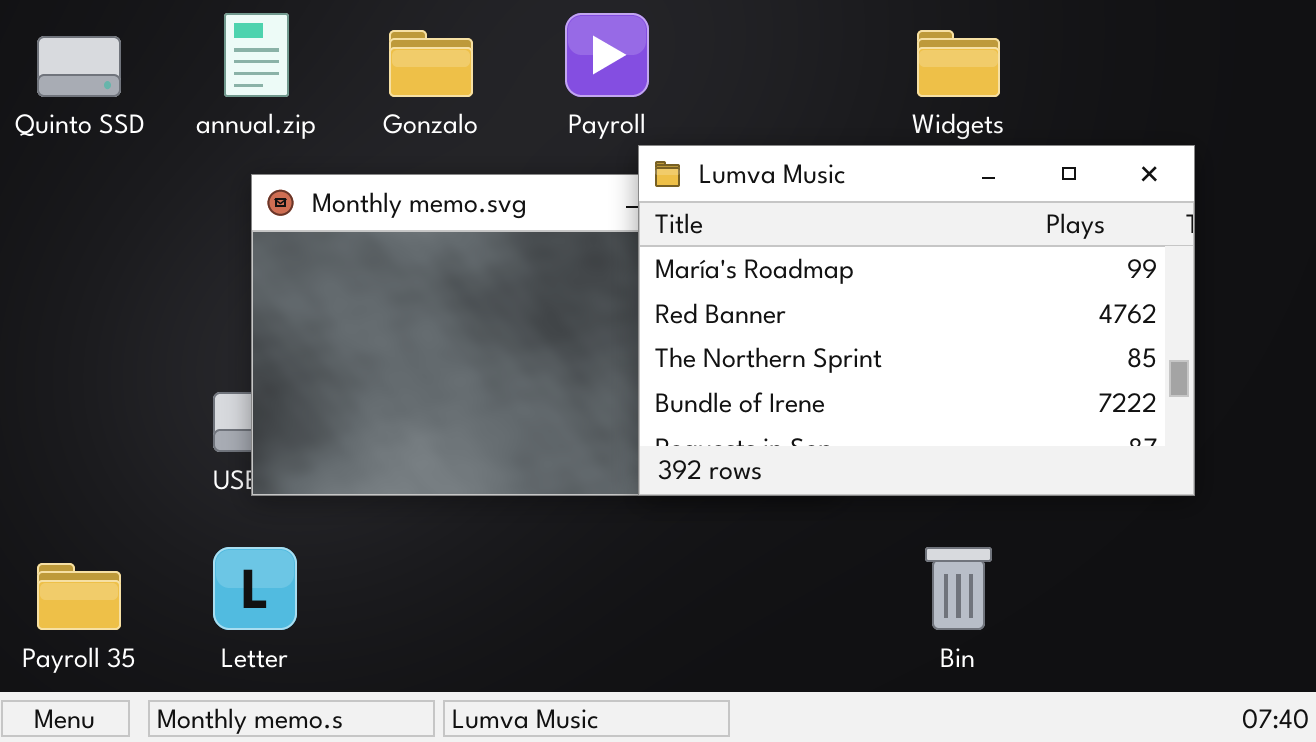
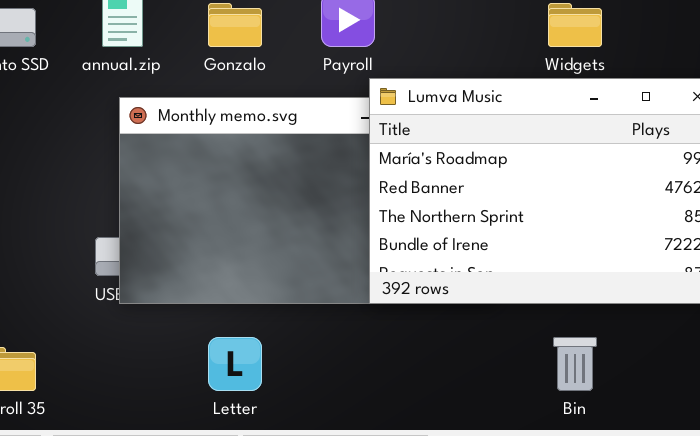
Letter: [213,547,297,630] -> [208,337,262,391], moved

